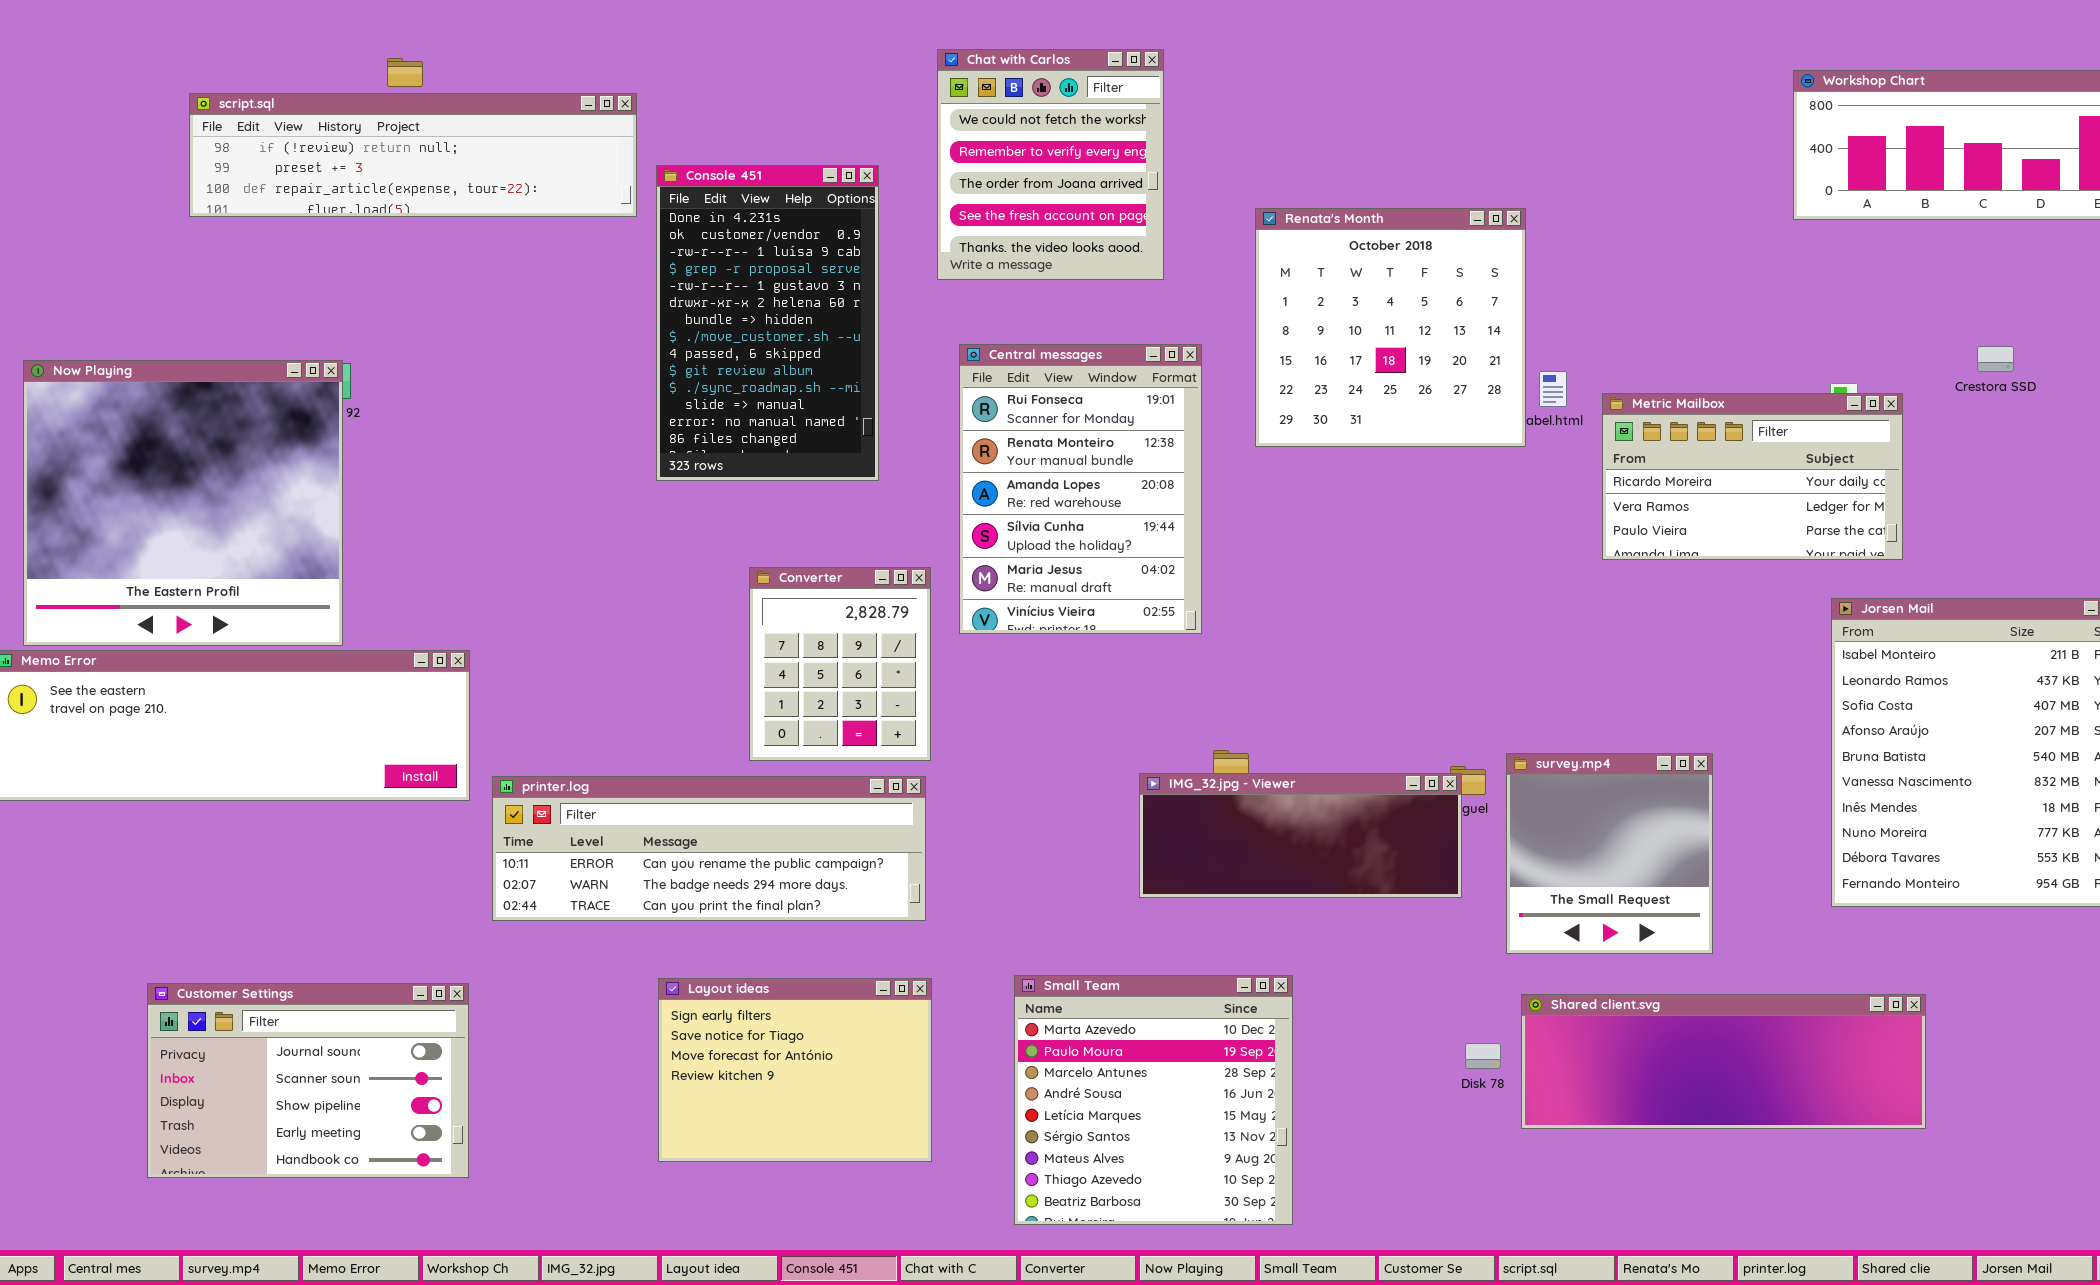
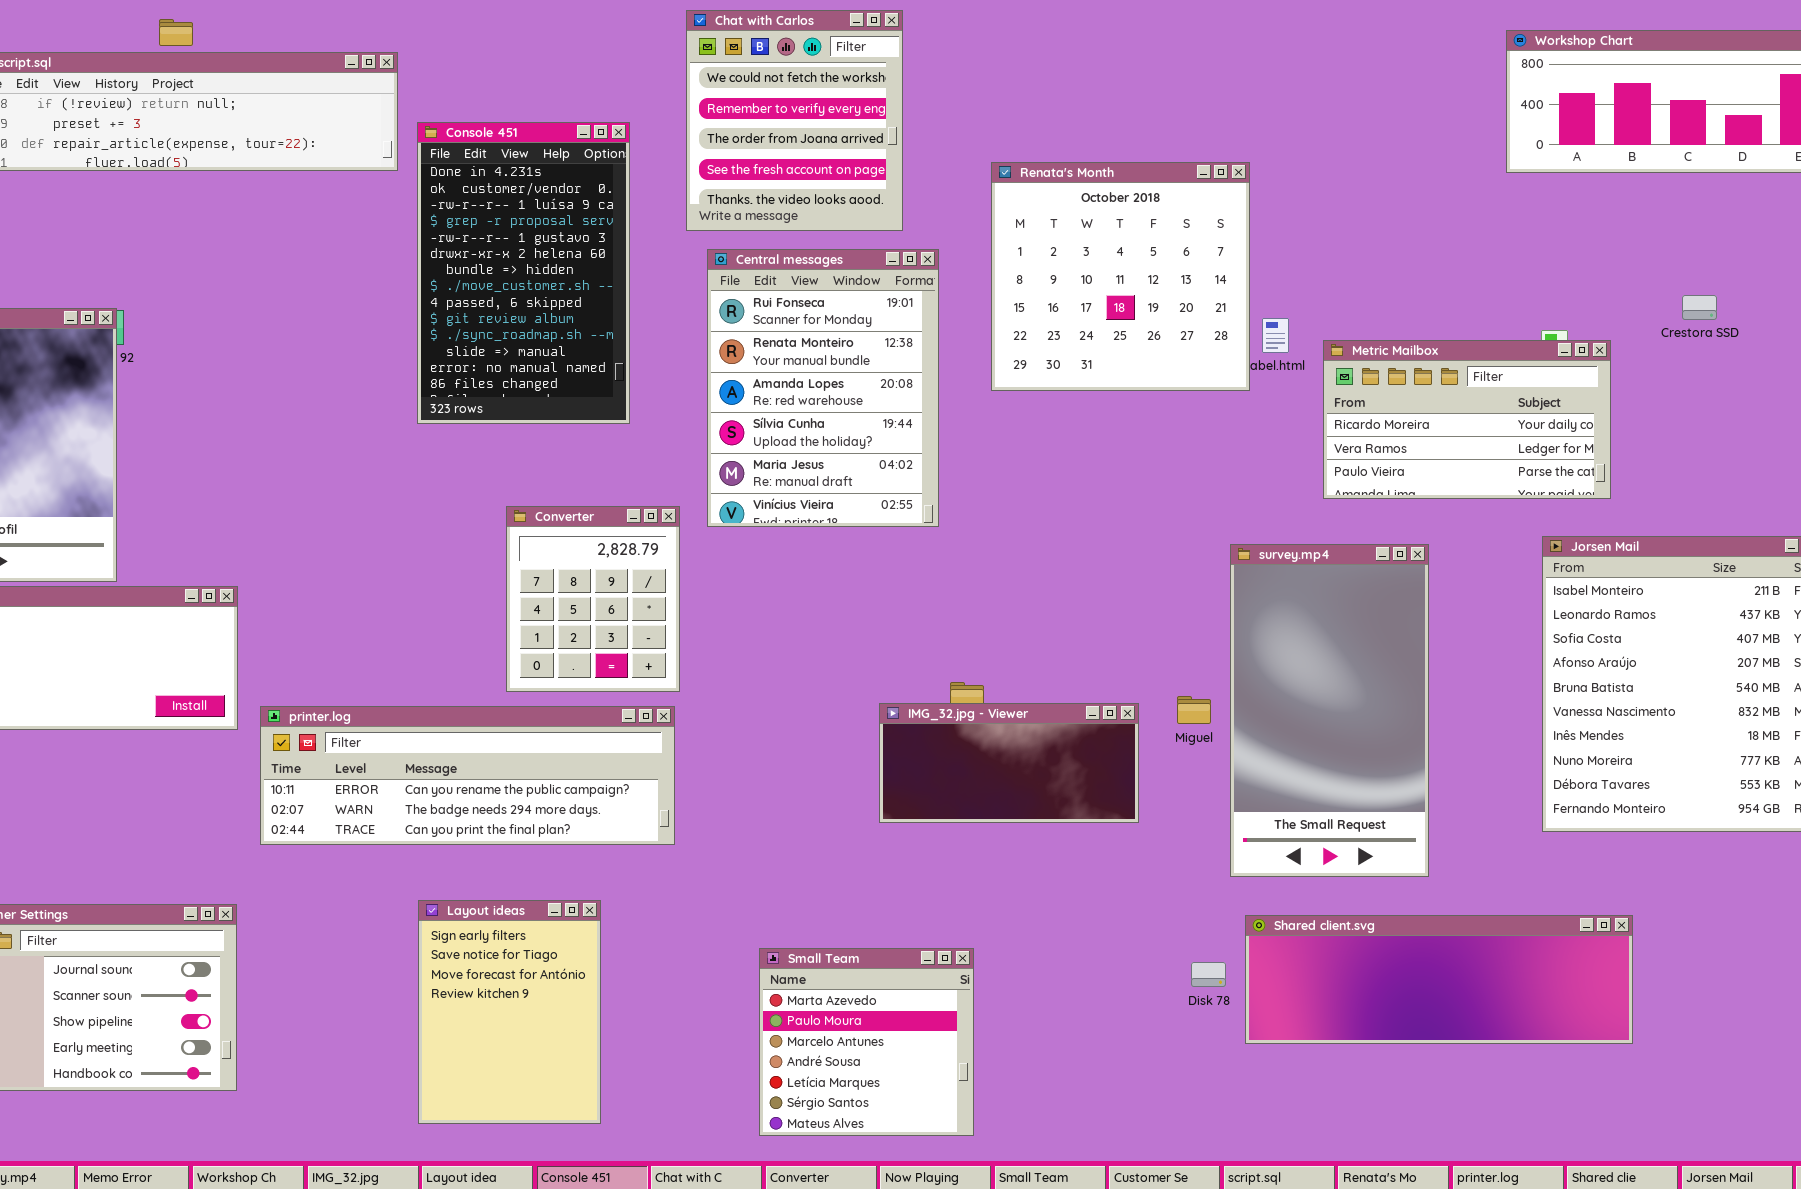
Central messages: [959,344,1202,634] -> [707,249,939,527], moved
survey.mp4: [1506,753,1713,954] -> [1230,544,1429,877], resized
IMG_32.jpg - Viewer: [1139,773,1462,898] -> [879,703,1139,823], resized
Small Team: [1014,975,1293,1225] -> [759,948,974,1136], resized
Layout ideas: [658,978,932,1162] -> [418,900,601,1124], resized

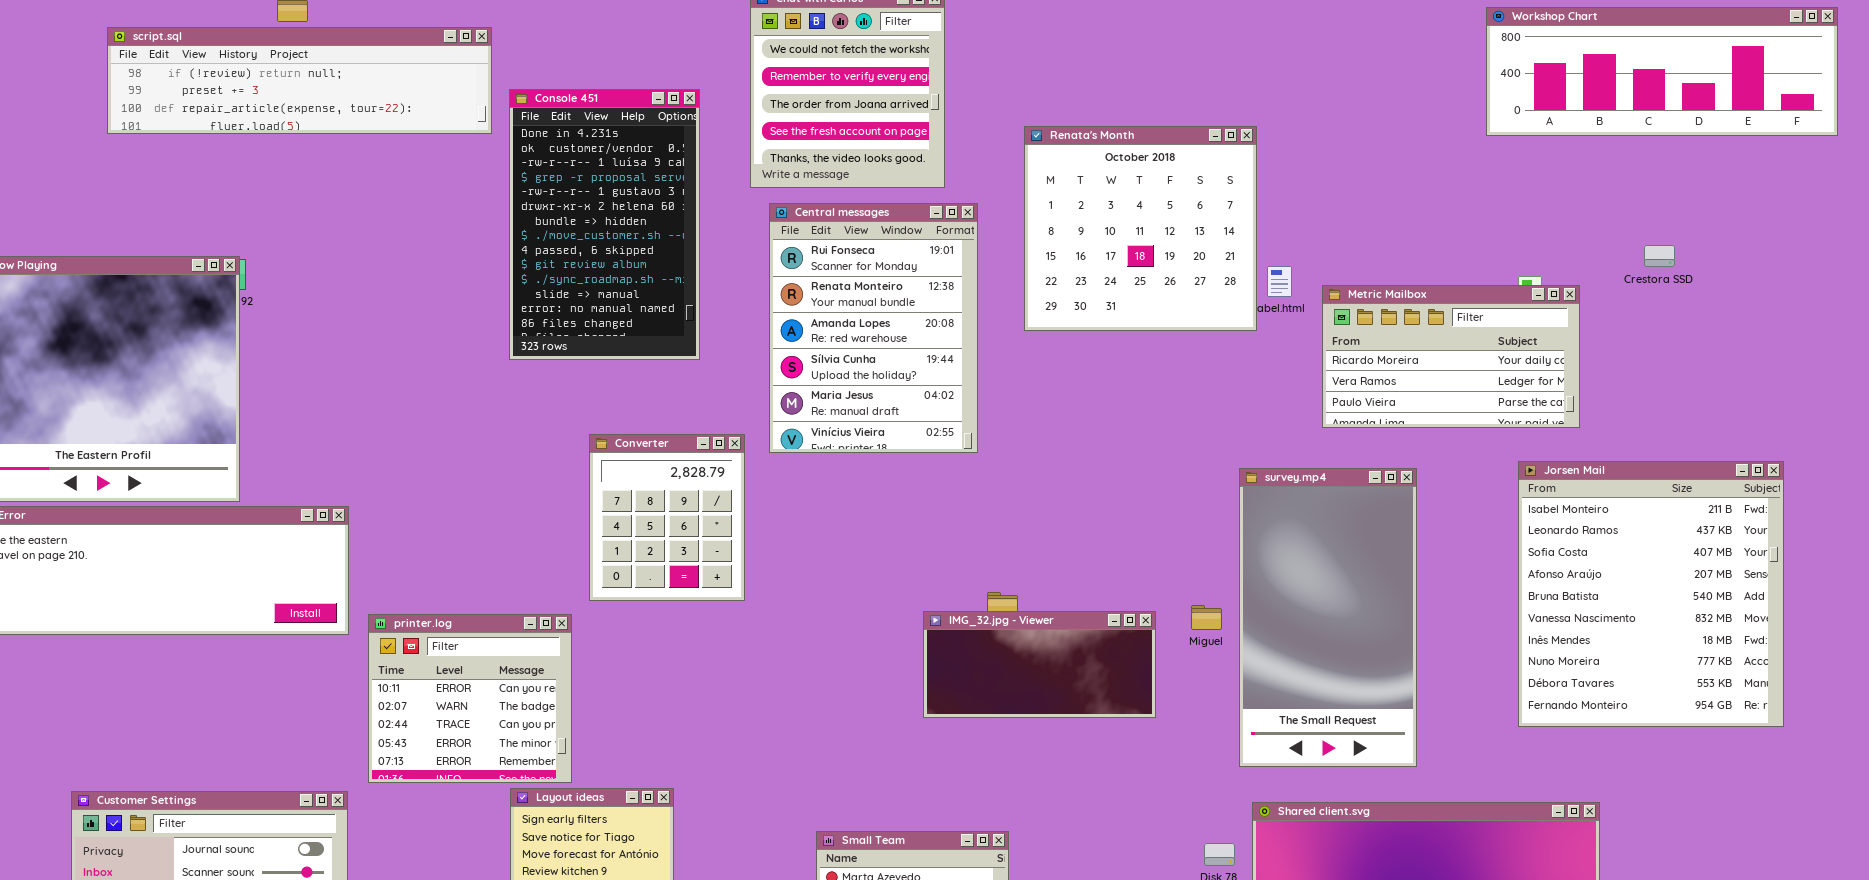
printer.log: [260,706,675,845] -> [368,614,572,783], resized

